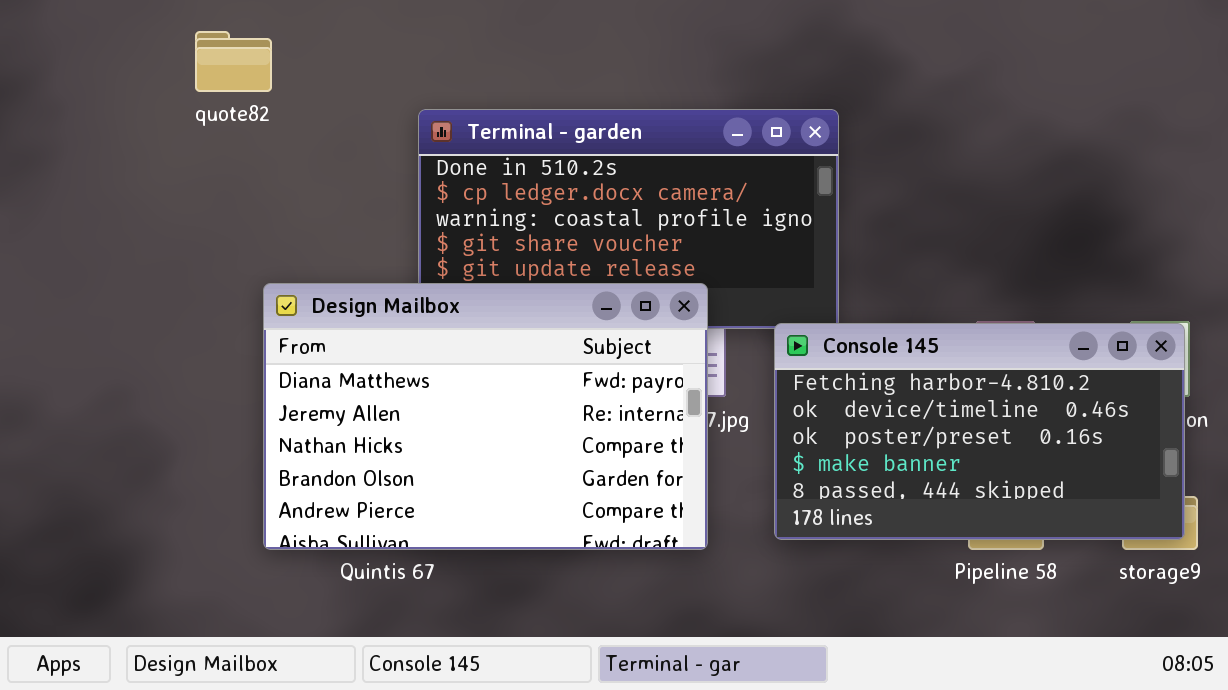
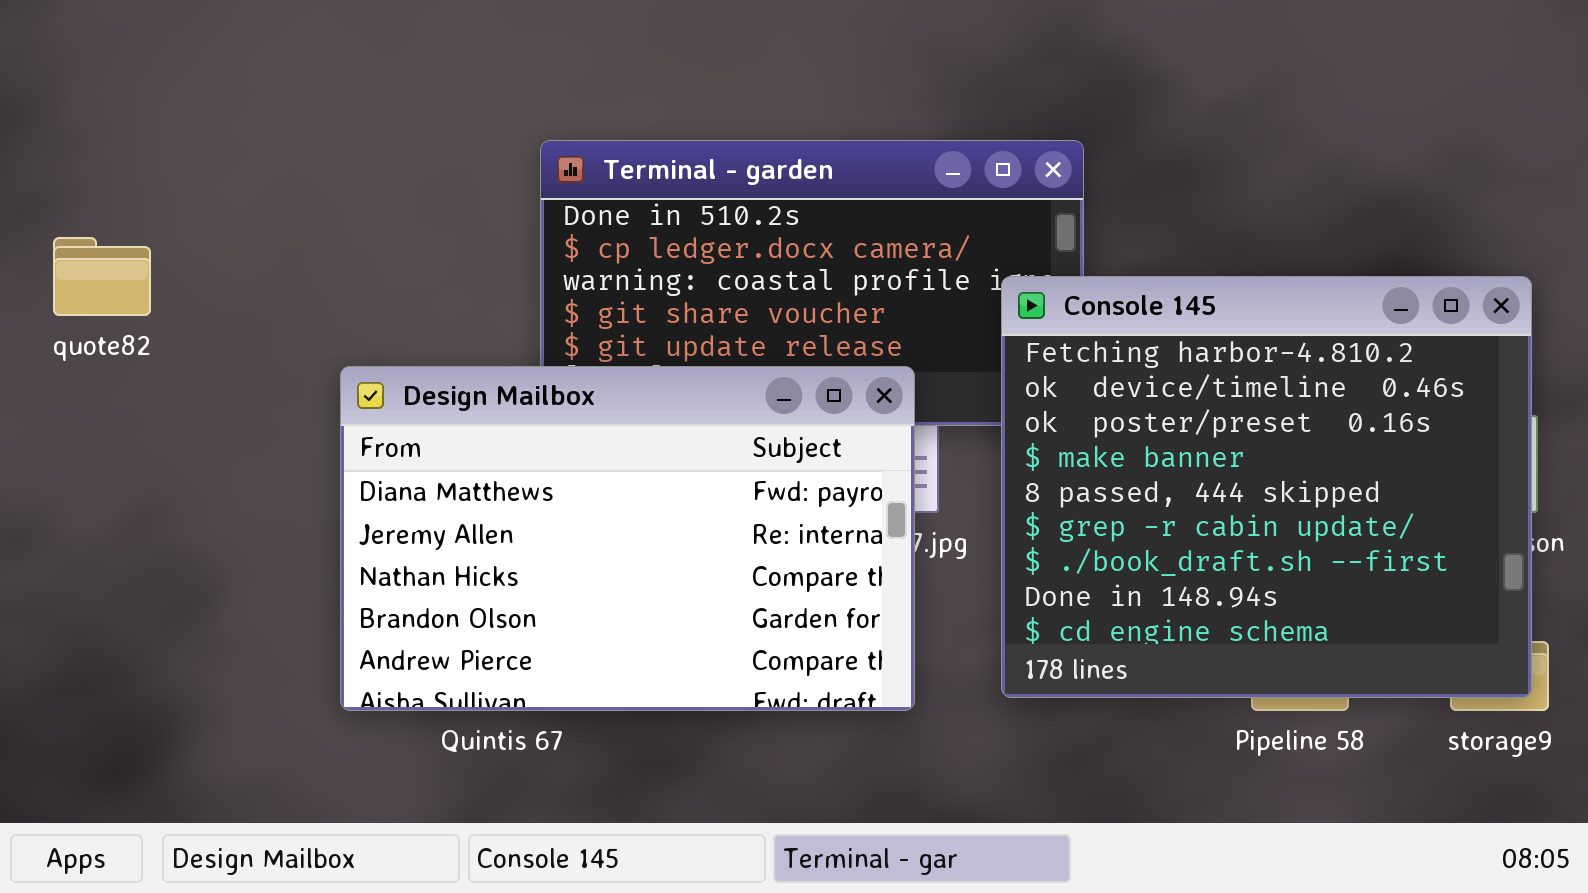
quote82: [195,31,272,92] -> [53,237,151,316], moved
Console 145: [774,323,1185,540] -> [1001,276,1532,698], resized

